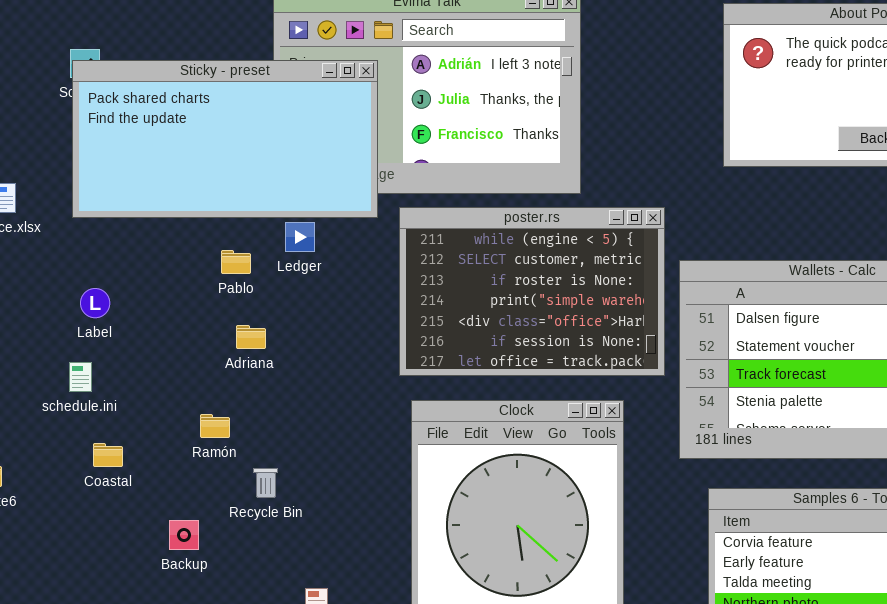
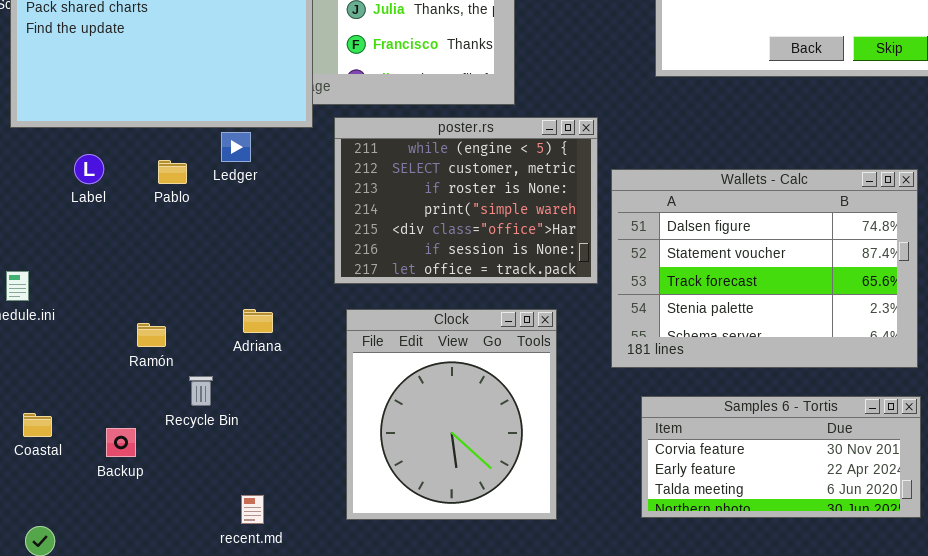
Label: [80,288,110,318] -> [74,154,104,184], moved
Adriana: [236,325,266,349] -> [243,309,273,333], moved
Coastal: [93,443,123,467] -> [23,413,52,437], moved

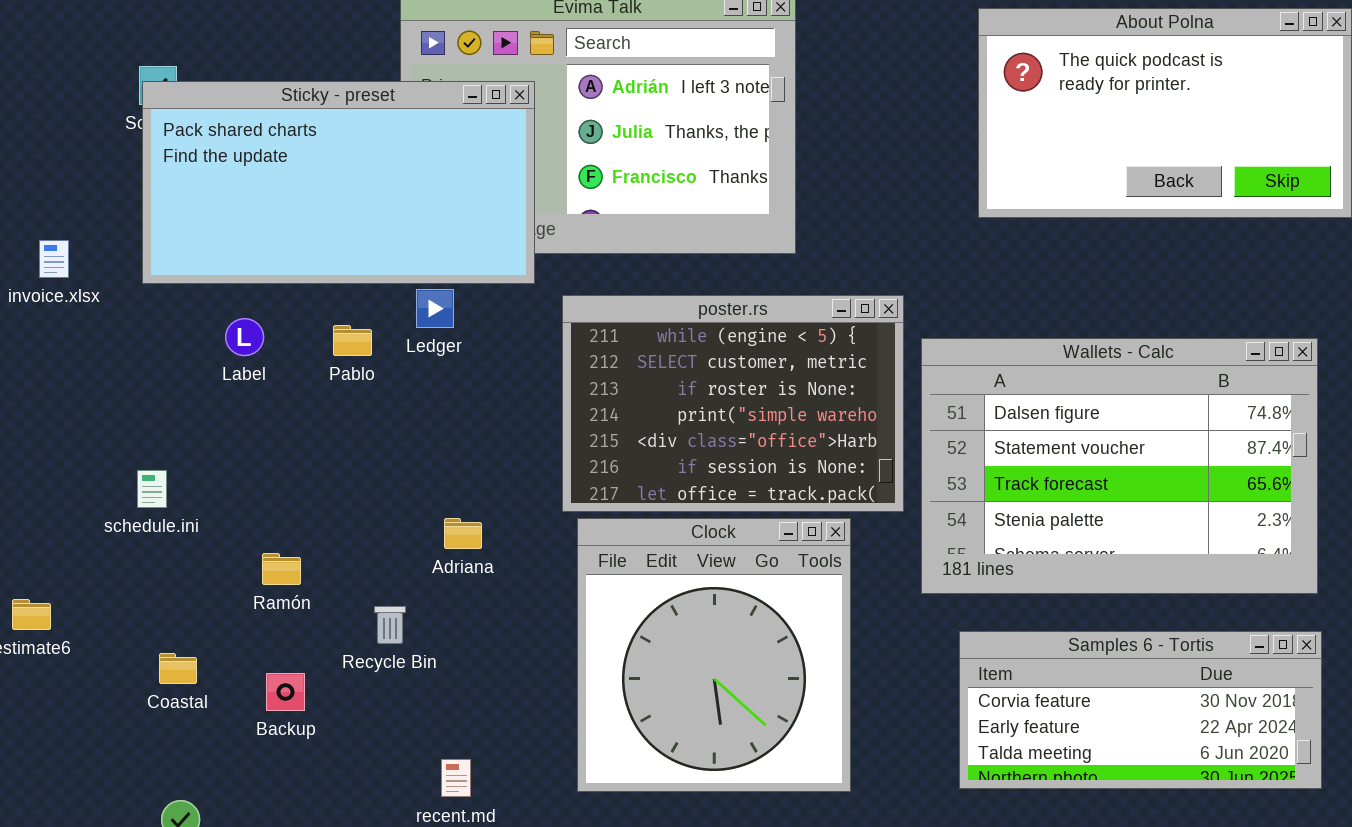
poster.rs: [334,117,598,284] -> [562,295,904,512], moved
Ramón: [137,323,166,347] -> [262,553,301,585], moved

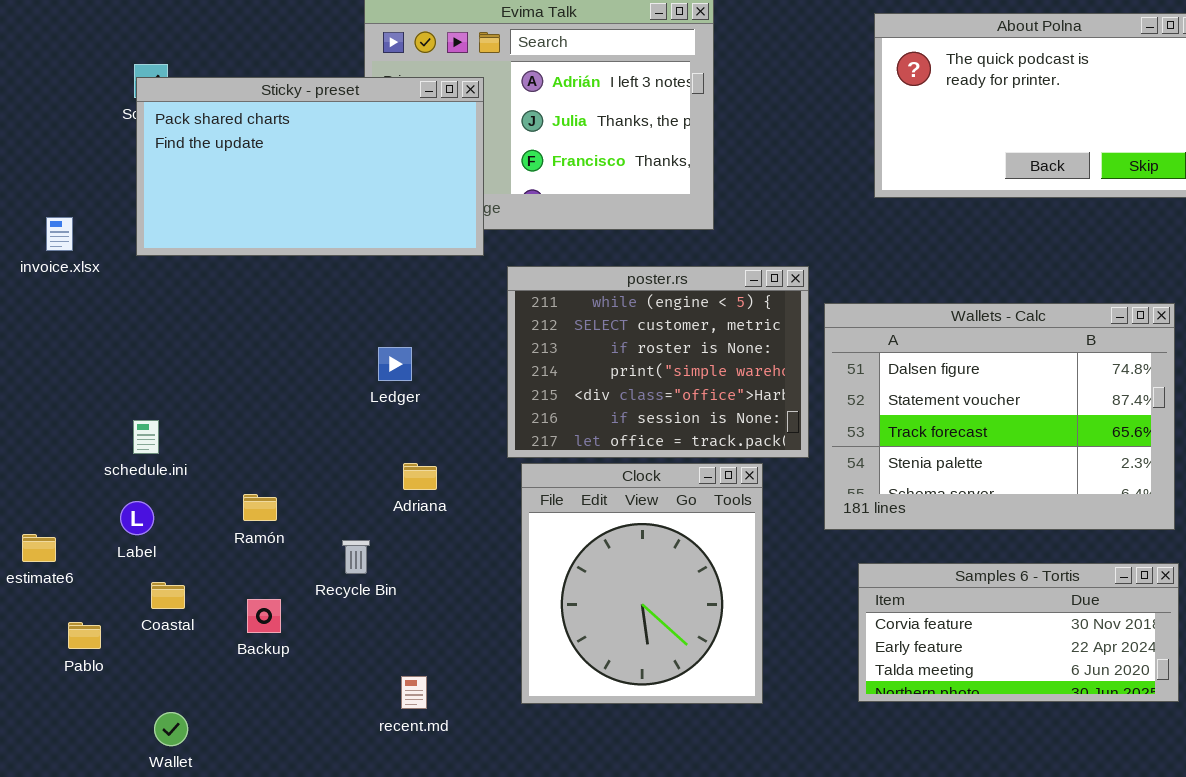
Ledger: [416,289,454,328] -> [378,347,412,381], moved
Label: [225,318,264,356] -> [120,501,154,535], moved
Pablo: [333,325,372,356] -> [68,622,101,649], moved

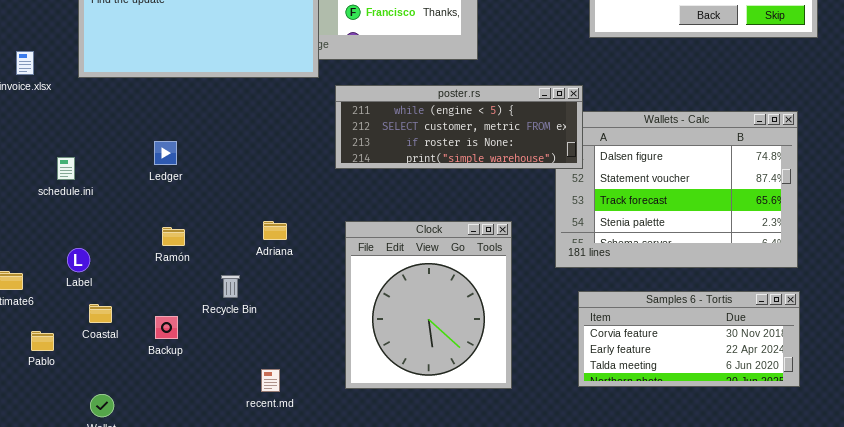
poster.rs: [507,266,809,458] -> [335,85,583,169], resized
Ledger: [378,347,412,381] -> [154,141,177,165], moved
schedule.ini: [133,420,159,454] -> [57,157,75,180], moved
Ramón: [243,494,277,521] -> [162,227,185,246], moved

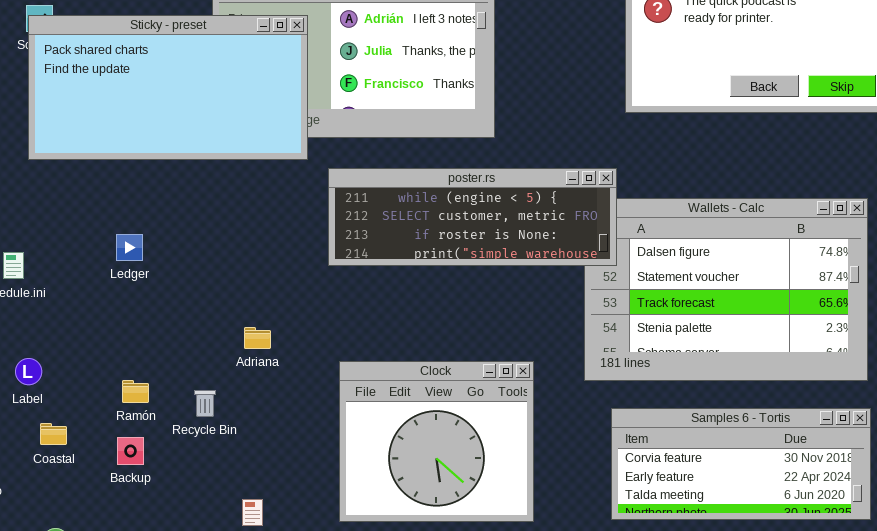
Clock: [345,221,512,389] -> [339,361,534,522], resized
Ramón: [162,227,185,246] -> [122,380,149,403], moved

